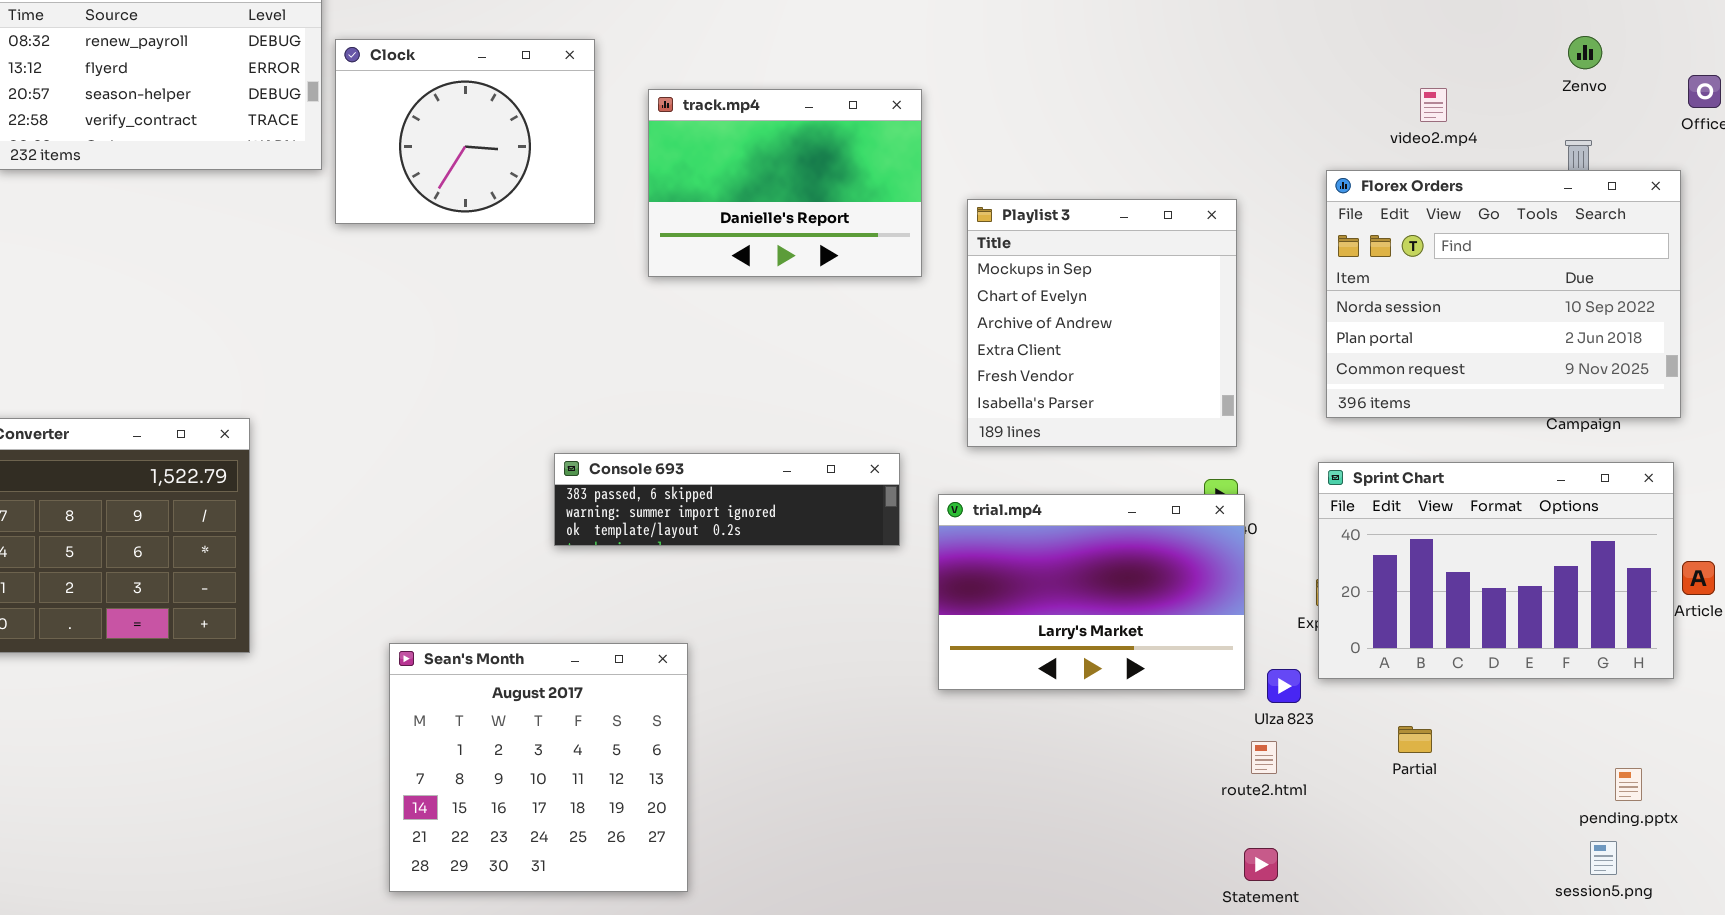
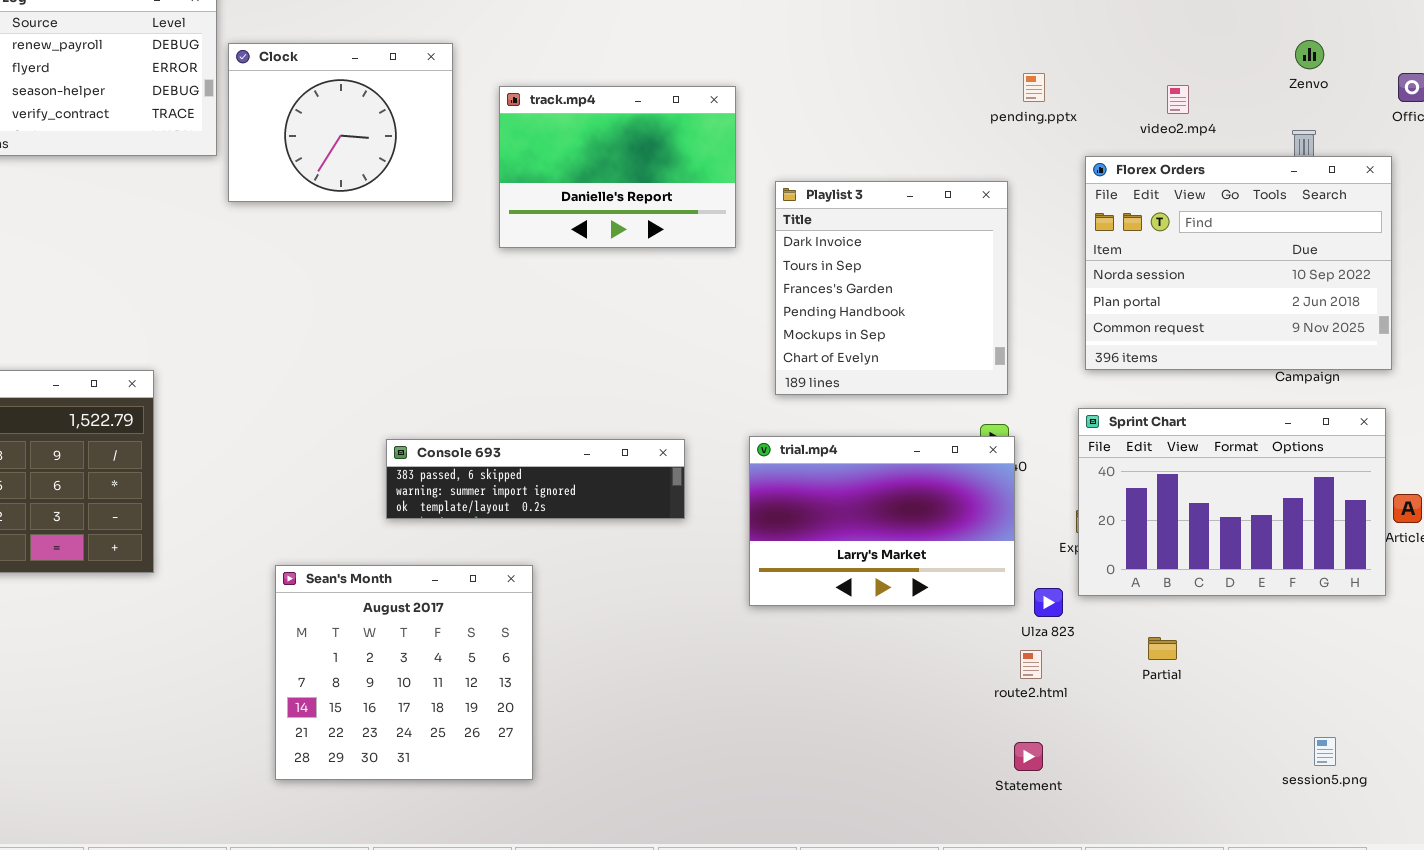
Playlist 3: [967,199,1237,447] -> [775,181,1008,395], scrolled up 4 rows
Console 693: [554,453,900,546] -> [386,439,685,519], moved
pending.pptx: [1615,768,1642,801] -> [1023,73,1045,102], moved

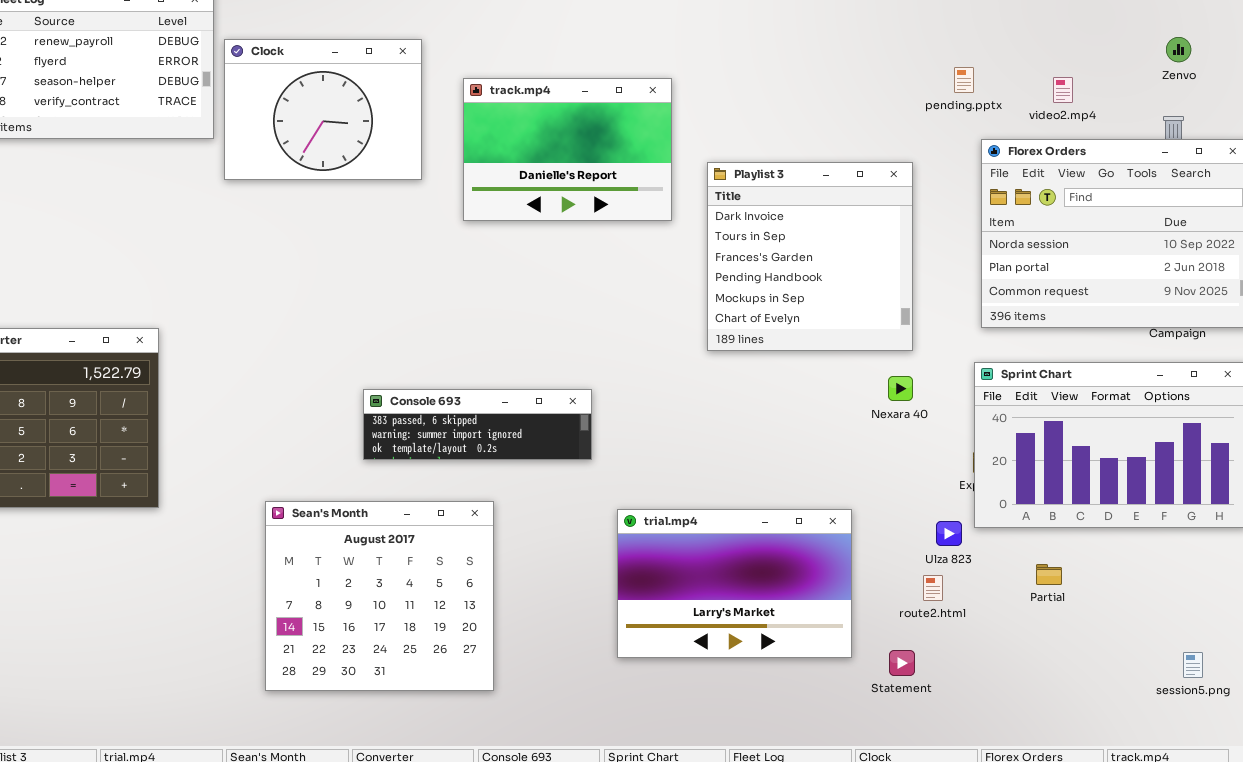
pending.pptx: [1023,73,1045,102] -> [954,67,974,93], moved
trial.mp4: [749,436,1015,606] -> [617,509,852,658], moved
Console 693: [386,439,685,519] -> [363,389,592,460], resized
Statement: [1014,742,1043,771] -> [889,650,915,676], moved

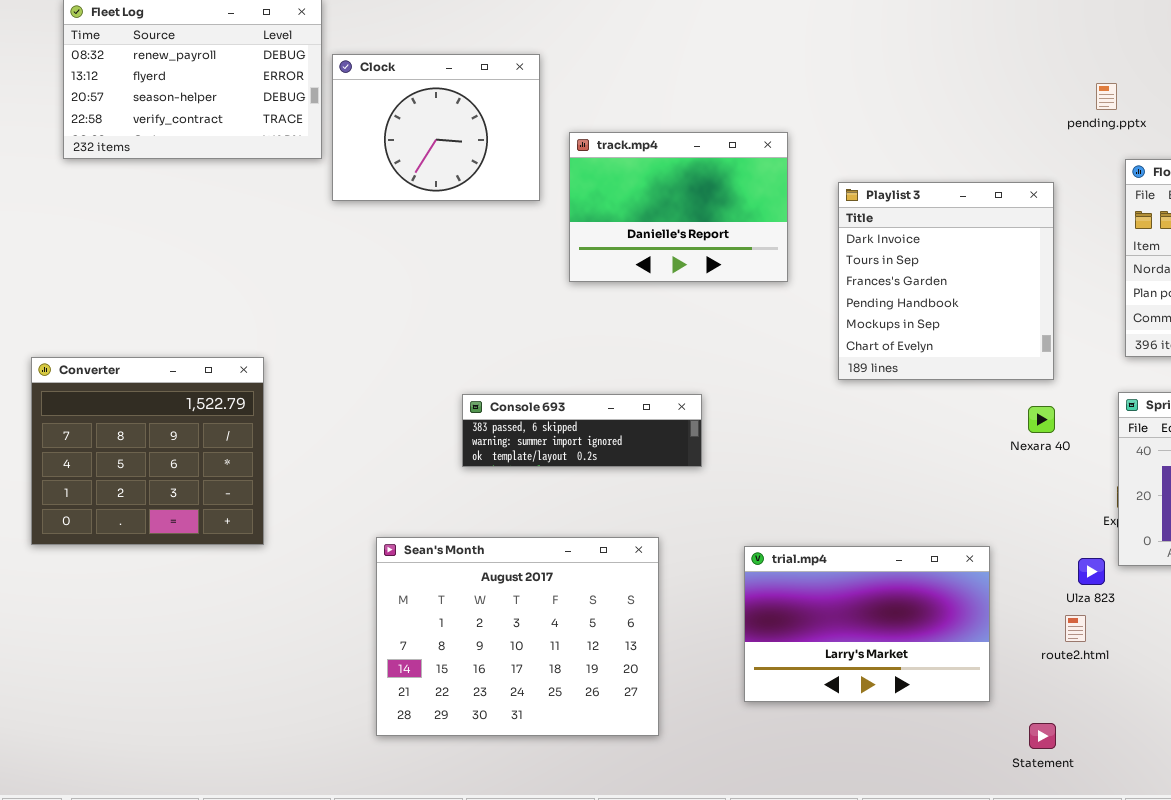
track.mp4: [463,78,672,221] -> [569,132,788,282], moved
Console 693: [363,389,592,460] -> [462,394,702,467], moved
Sean's Month: [265,501,494,691] -> [376,537,659,736], resized
Statement: [889,650,915,676] -> [1029,723,1056,749], moved

